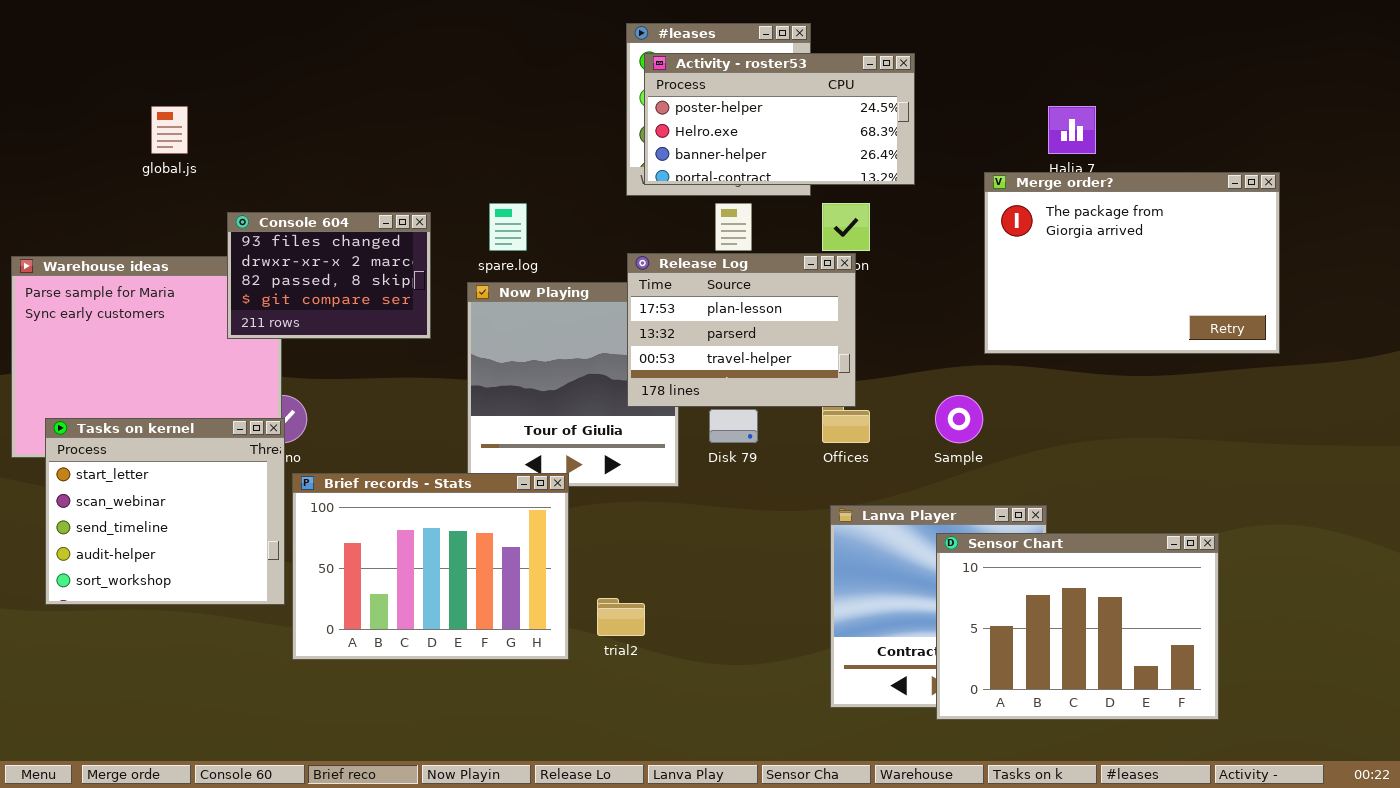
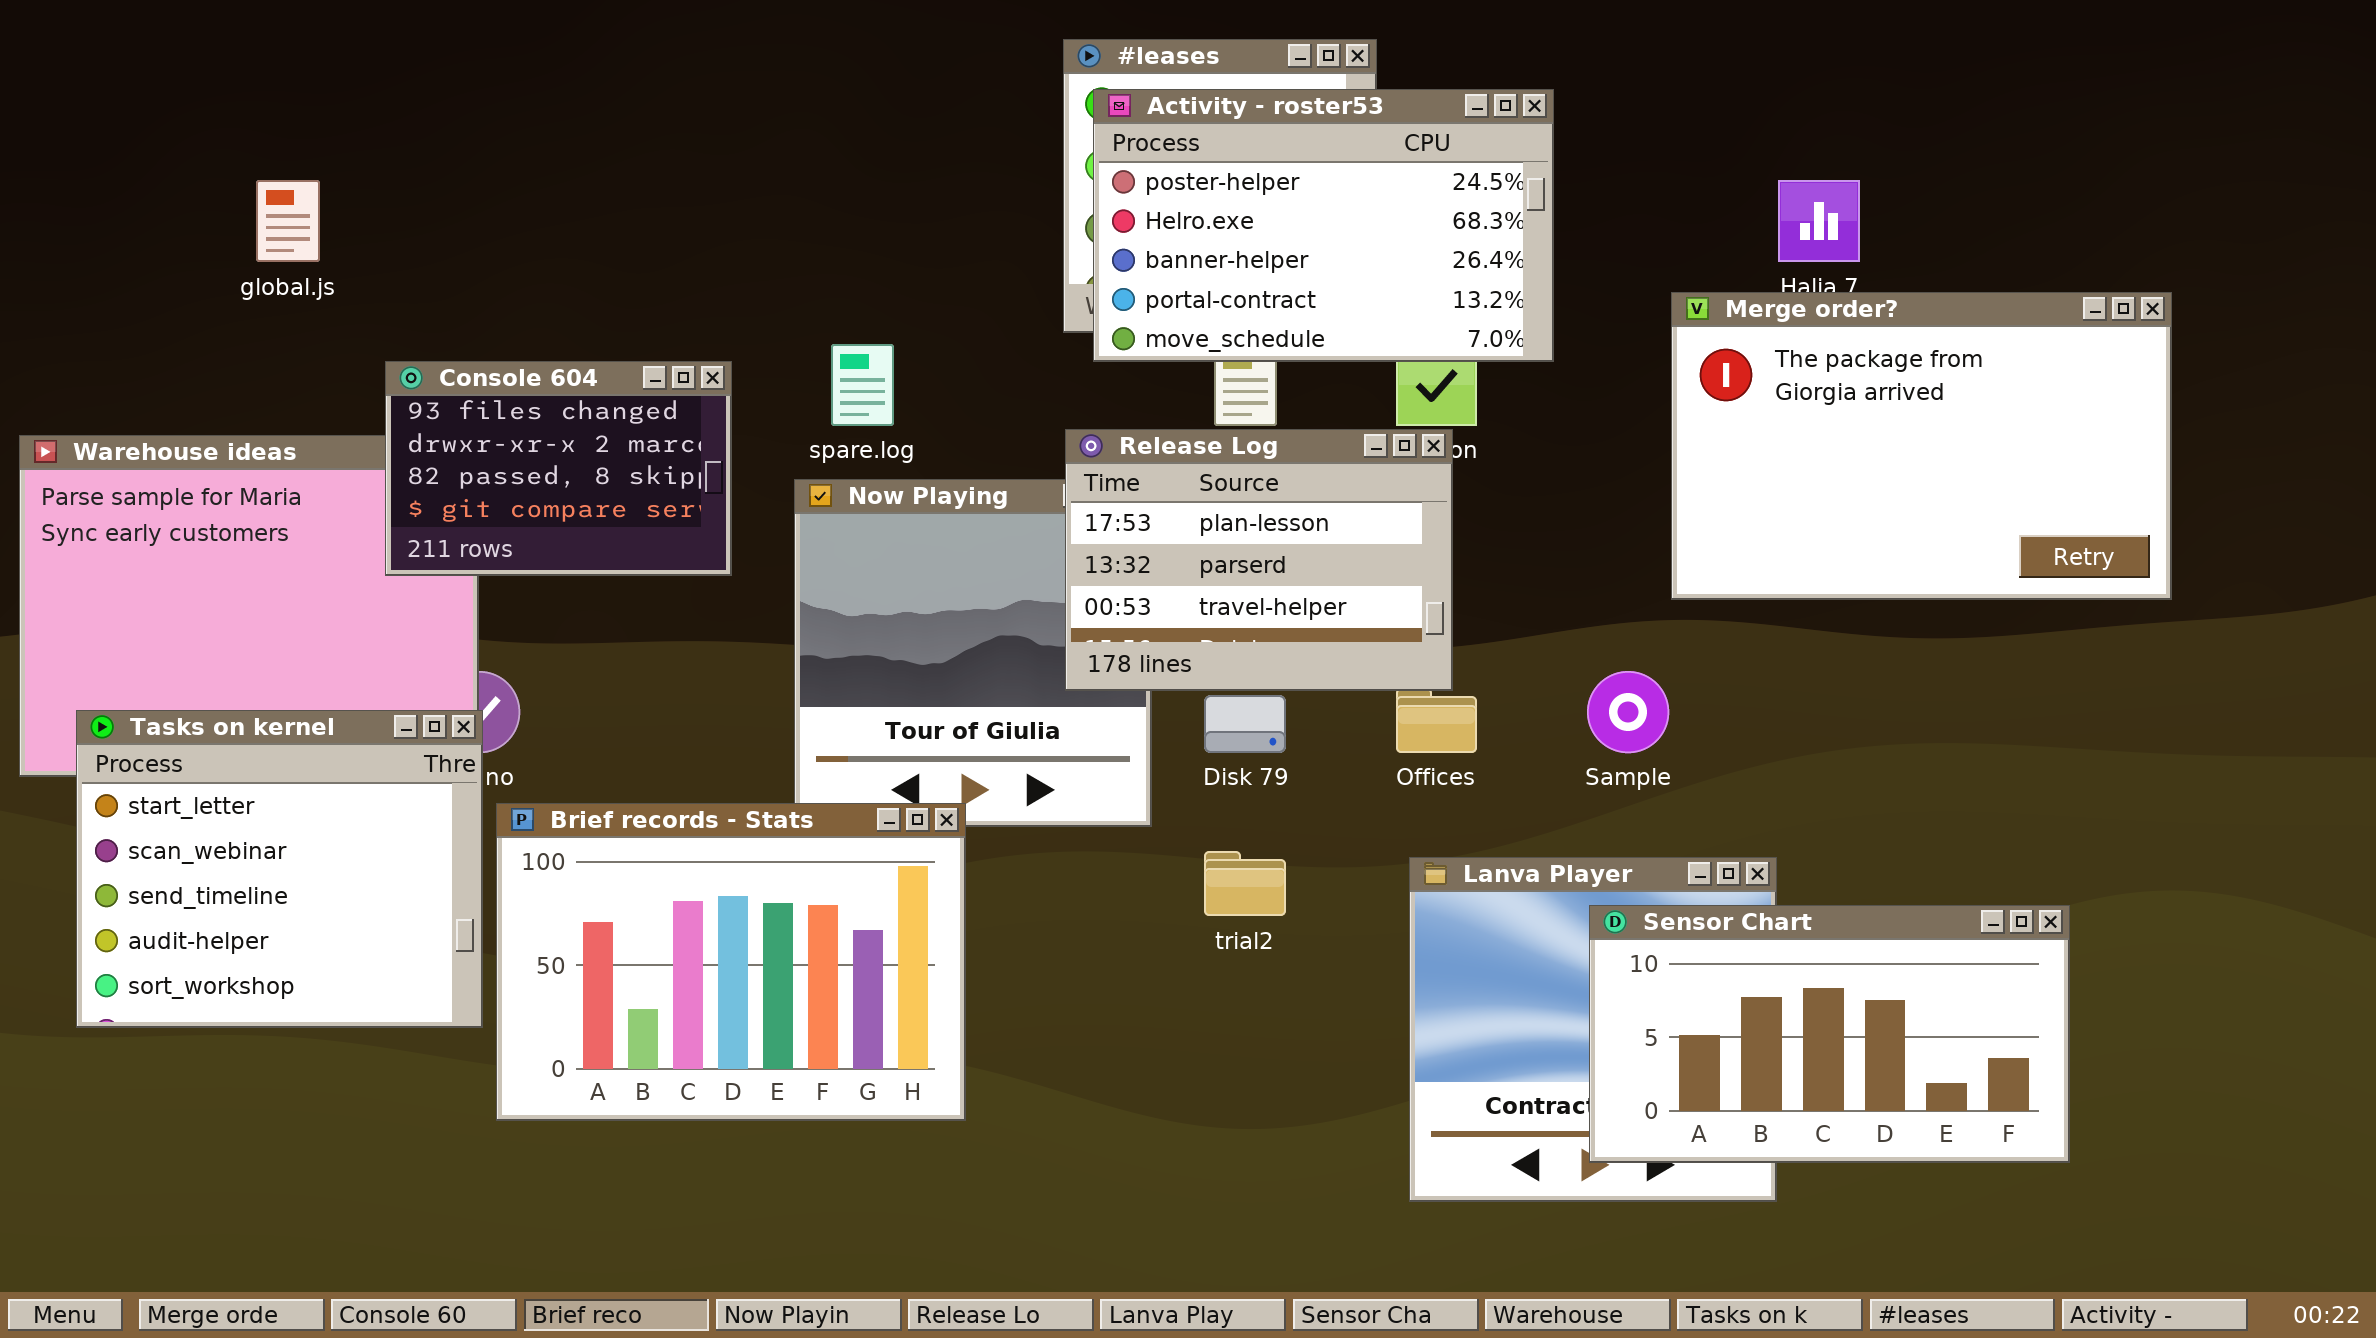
Activity - roster53: [644,53,915,185] -> [1093,89,1554,362], resized
Sensor Chart: [936,533,1219,720] -> [1589,905,2070,1163], resized
trial2: [597,598,645,636] -> [1204,851,1286,916], moved

